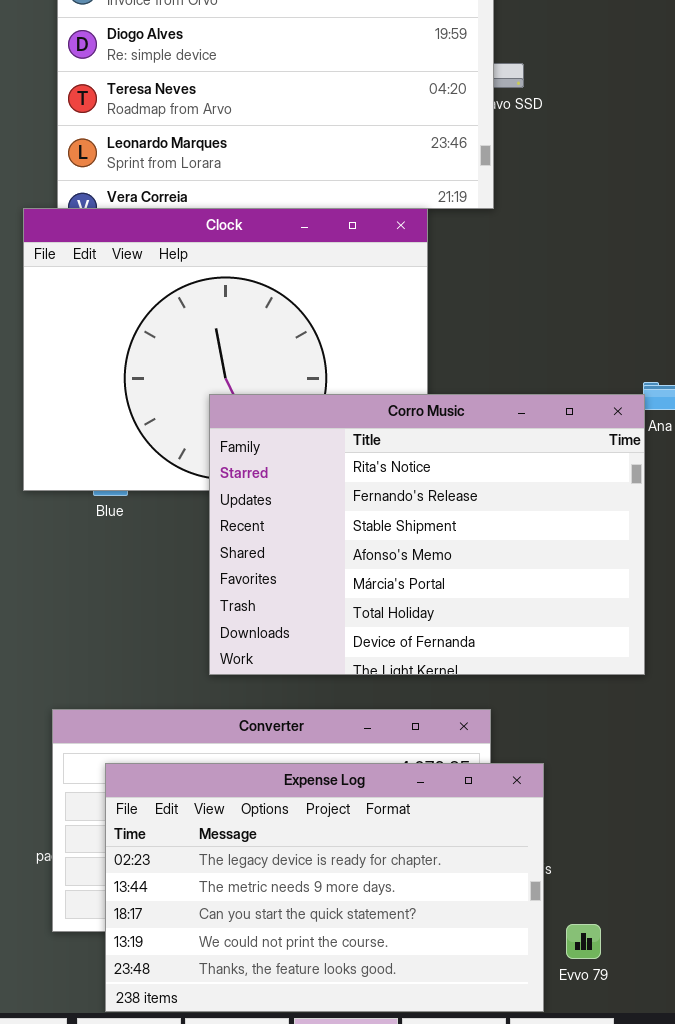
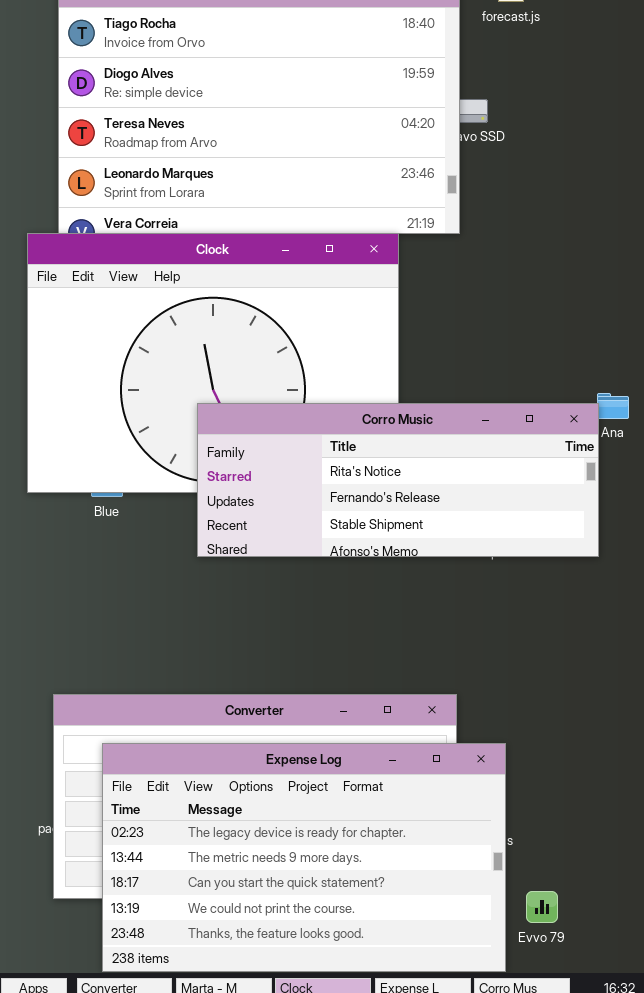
Corro Music: [209,394,645,675] -> [197,403,599,557], resized

